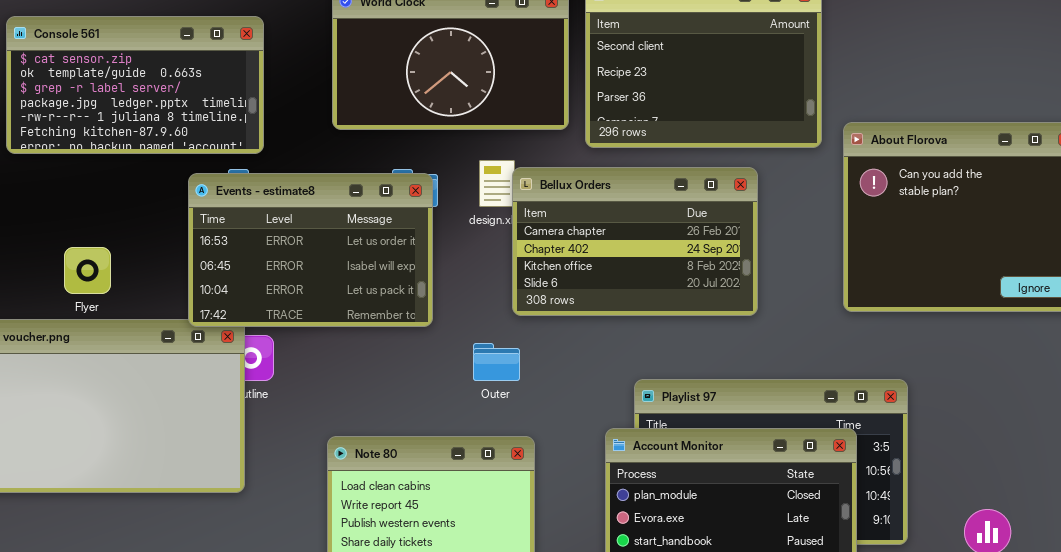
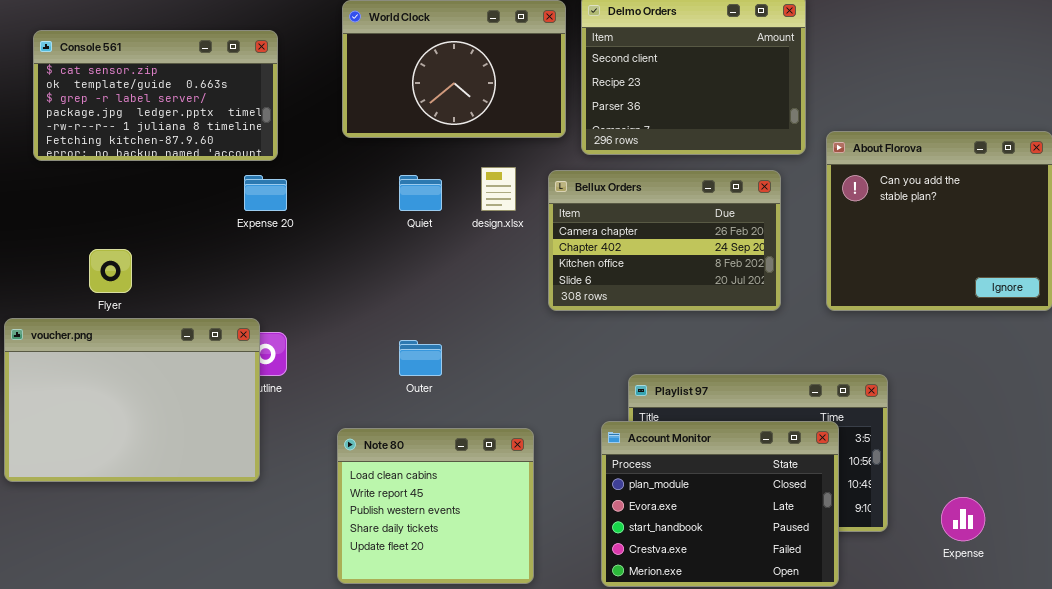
Bellux Orders: [512,167,758,316] -> [548,170,781,311], moved
Events - estimate8: [188,173,433,327] -> none, closed
Outer: [473,343,520,381] -> [399,340,442,376], moved

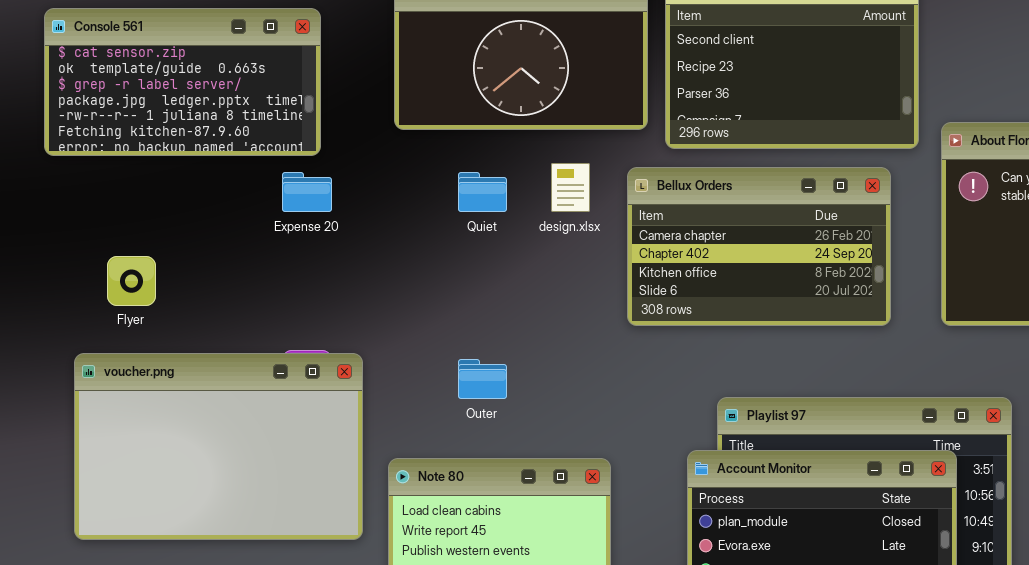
voucher.png: [4,318,260,482] -> [74,353,363,540], moved

